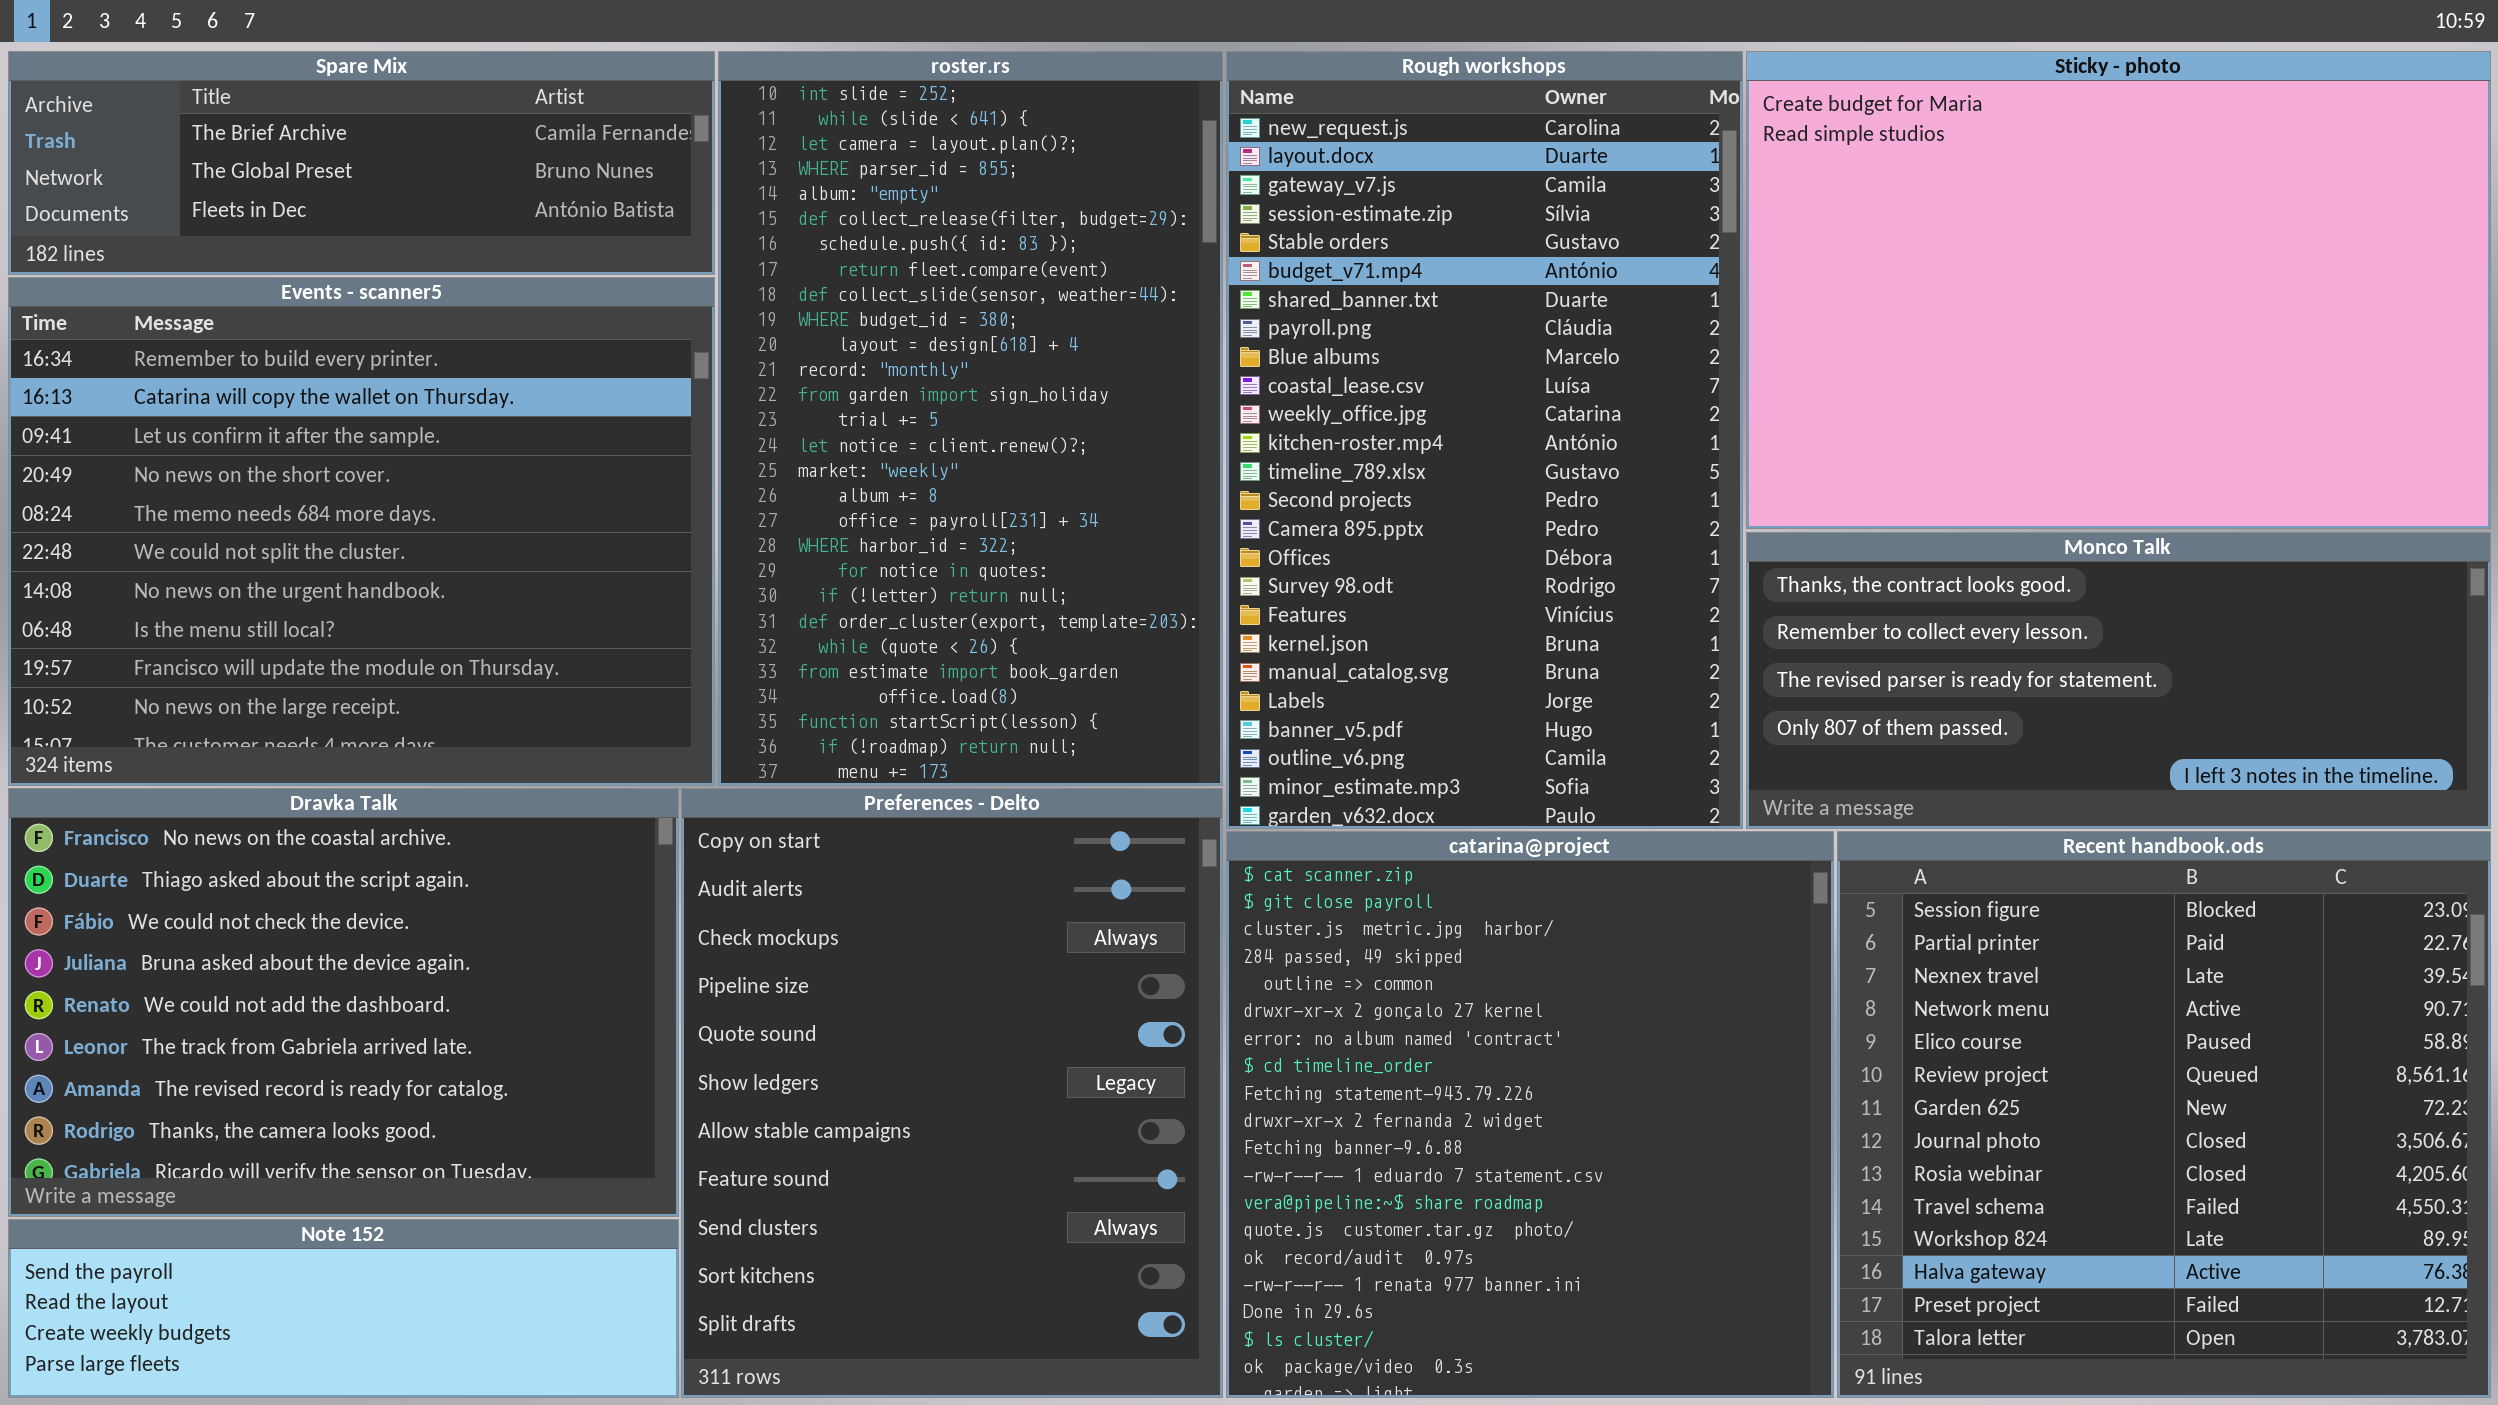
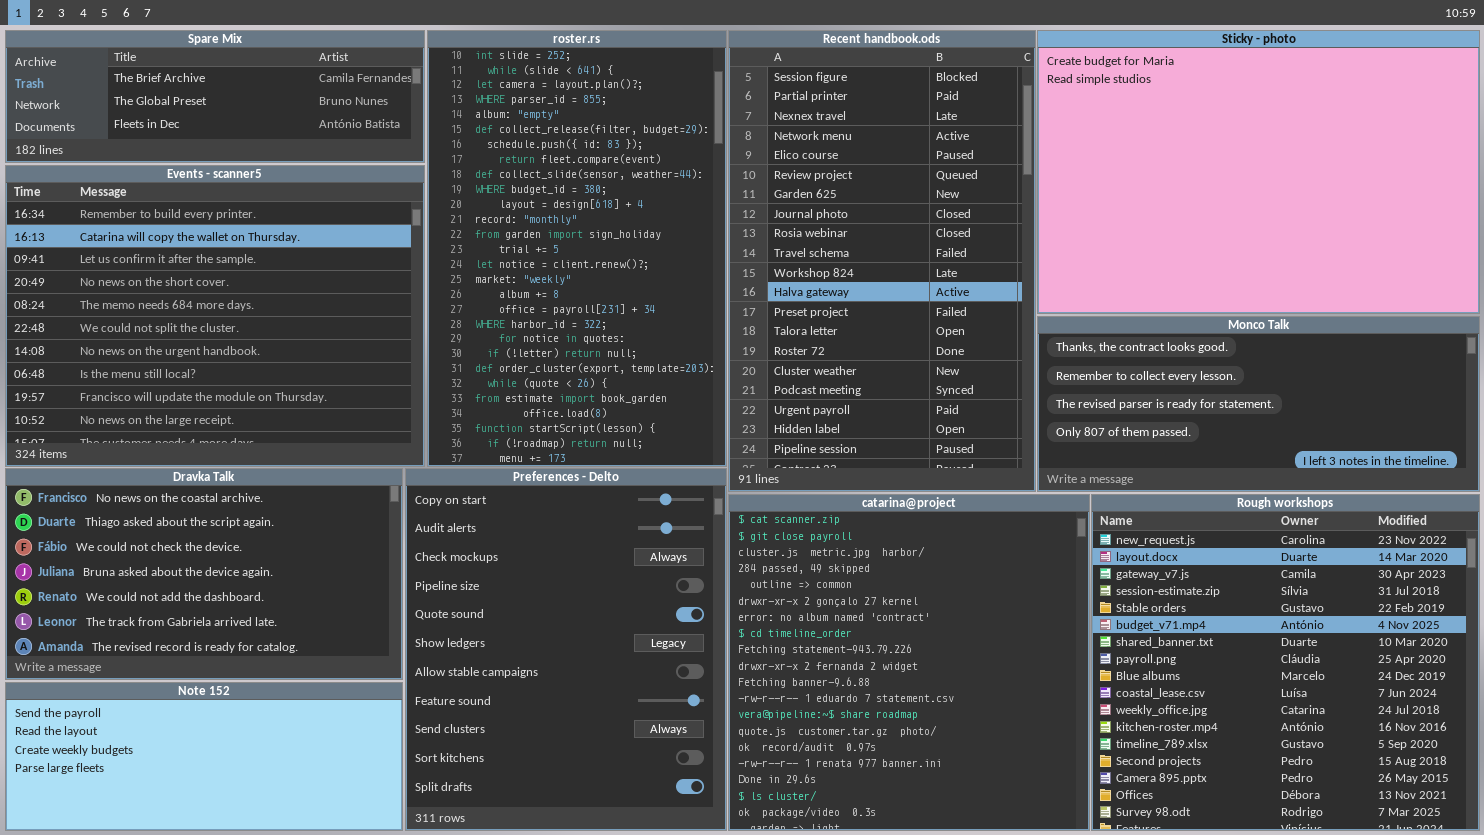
Rough workshops: [1226,51,1743,829] -> [1091,494,1480,831], moved, resized
Dravka Talk: [8,788,679,1217] -> [5,468,403,680], resized
Recent handbook.ods: [1837,831,2491,1398] -> [728,30,1036,492], moved, resized
Note 152: [8,1219,679,1398] -> [5,682,403,831], resized

